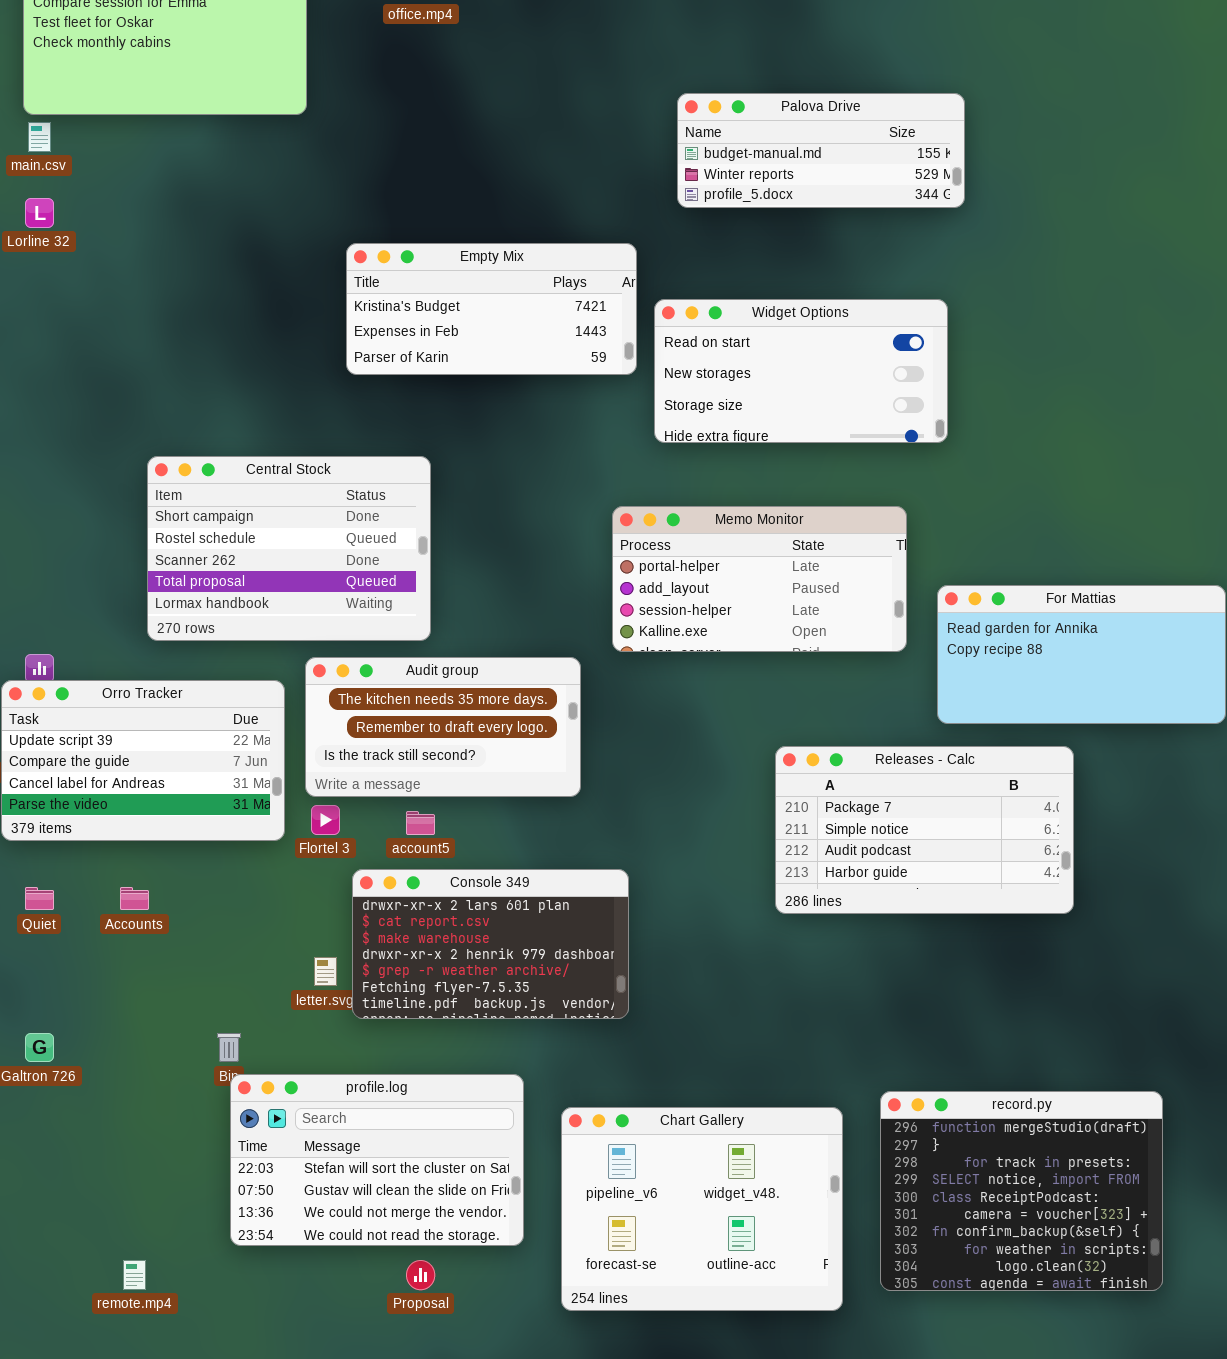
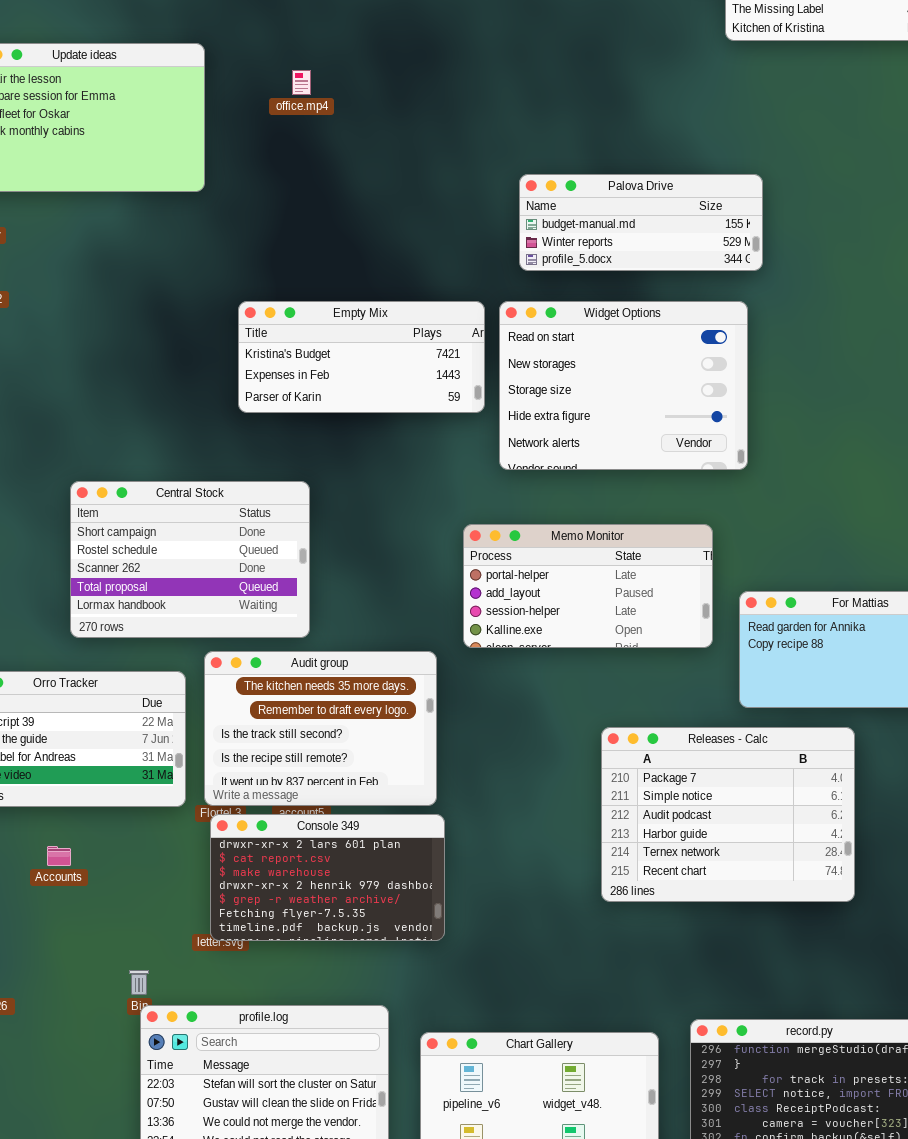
Widget Options: [654,299,948,443] -> [499,301,748,470], resized
Audit group: [305,657,581,797] -> [204,651,437,806], resized
Releases - Calc: [775,746,1074,914] -> [601,727,855,902], resized
Console 349: [352,869,629,1019] -> [210,814,445,941], moved

